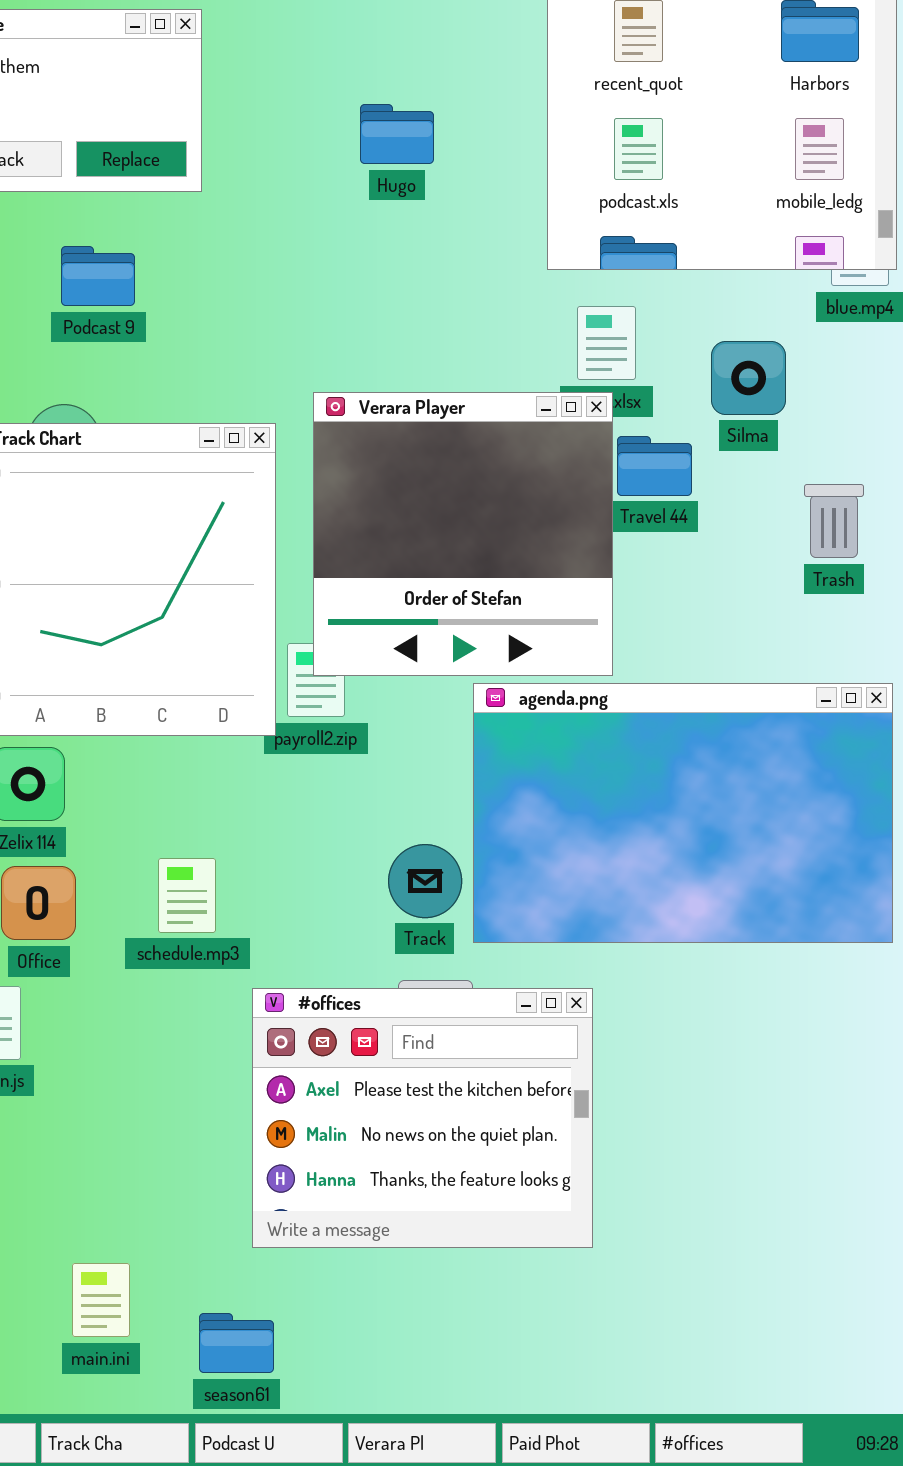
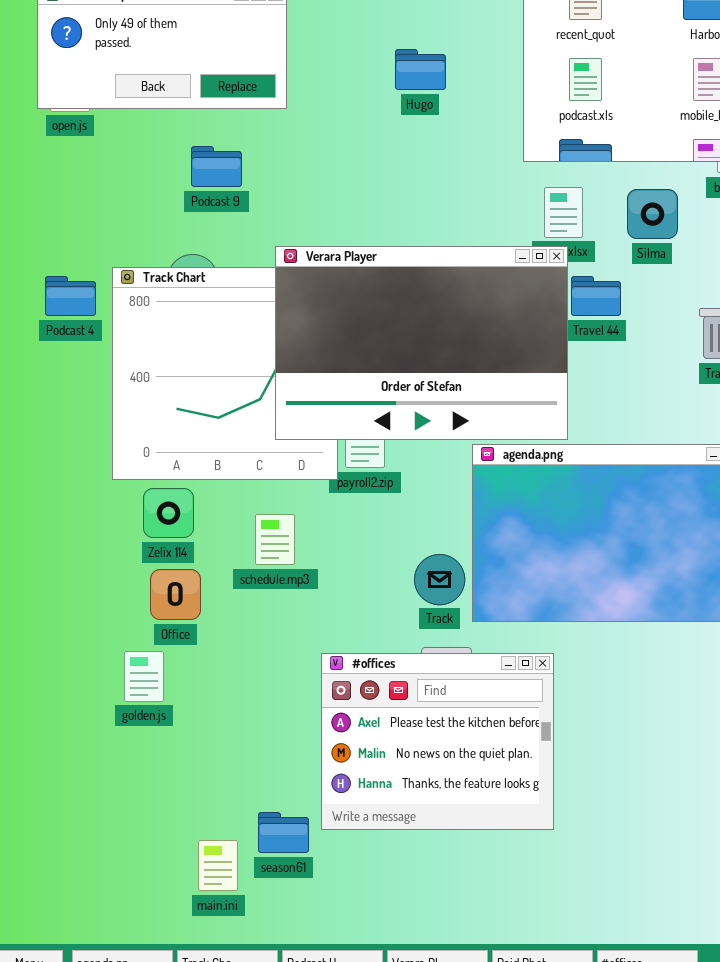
Silma: [711,341,786,415] -> [627,189,678,239], moved
Verara Player: [313,392,613,676] -> [275,246,568,440], resized
schedule.mp3: [158,858,216,933] -> [255,514,295,565], moved
season61: [199,1313,274,1373] -> [258,812,309,853], moved

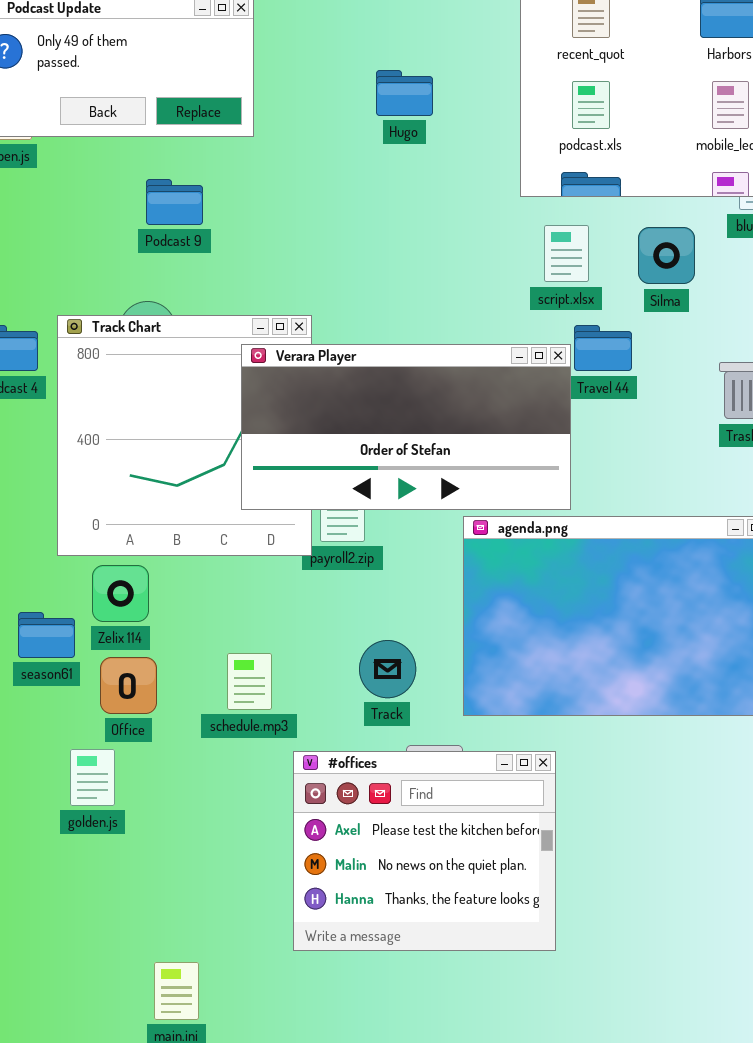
Verara Player: [275,246,568,440] -> [241,344,571,510], resized
schedule.mp3: [255,514,295,565] -> [227,653,272,710], moved
Track: [414,554,465,605] -> [359,640,416,698], moved
season61: [258,812,309,853] -> [18,612,75,658], moved

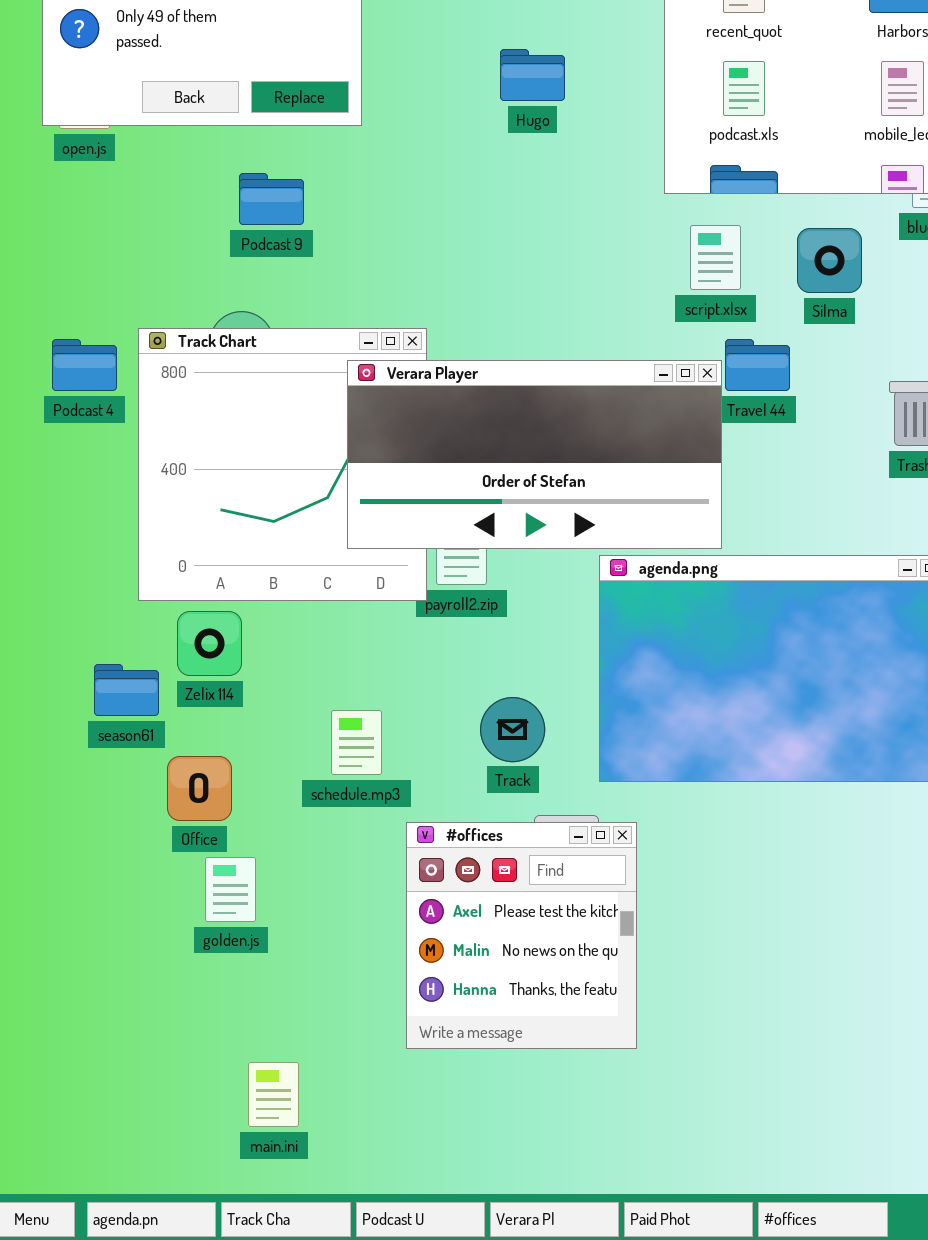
Office: [100,657,157,714] -> [167,756,232,821], moved
golden.js: [70,749,115,806] -> [205,857,256,922], moved
#offices: [293,751,556,951] -> [406,822,637,1049], resized

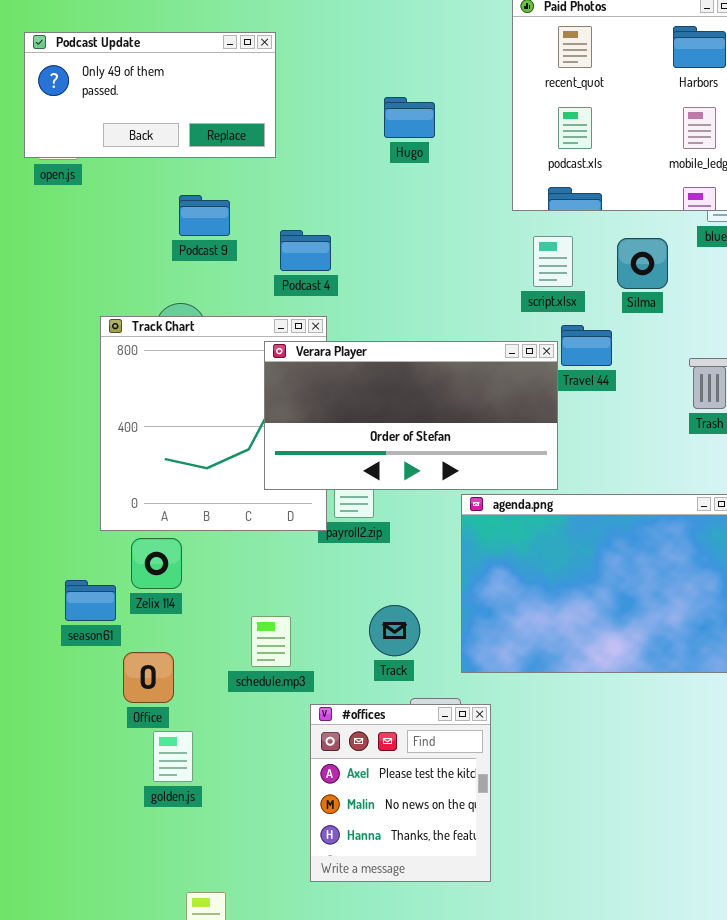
Podcast 4: [52,339,117,391] -> [280,230,331,271], moved

